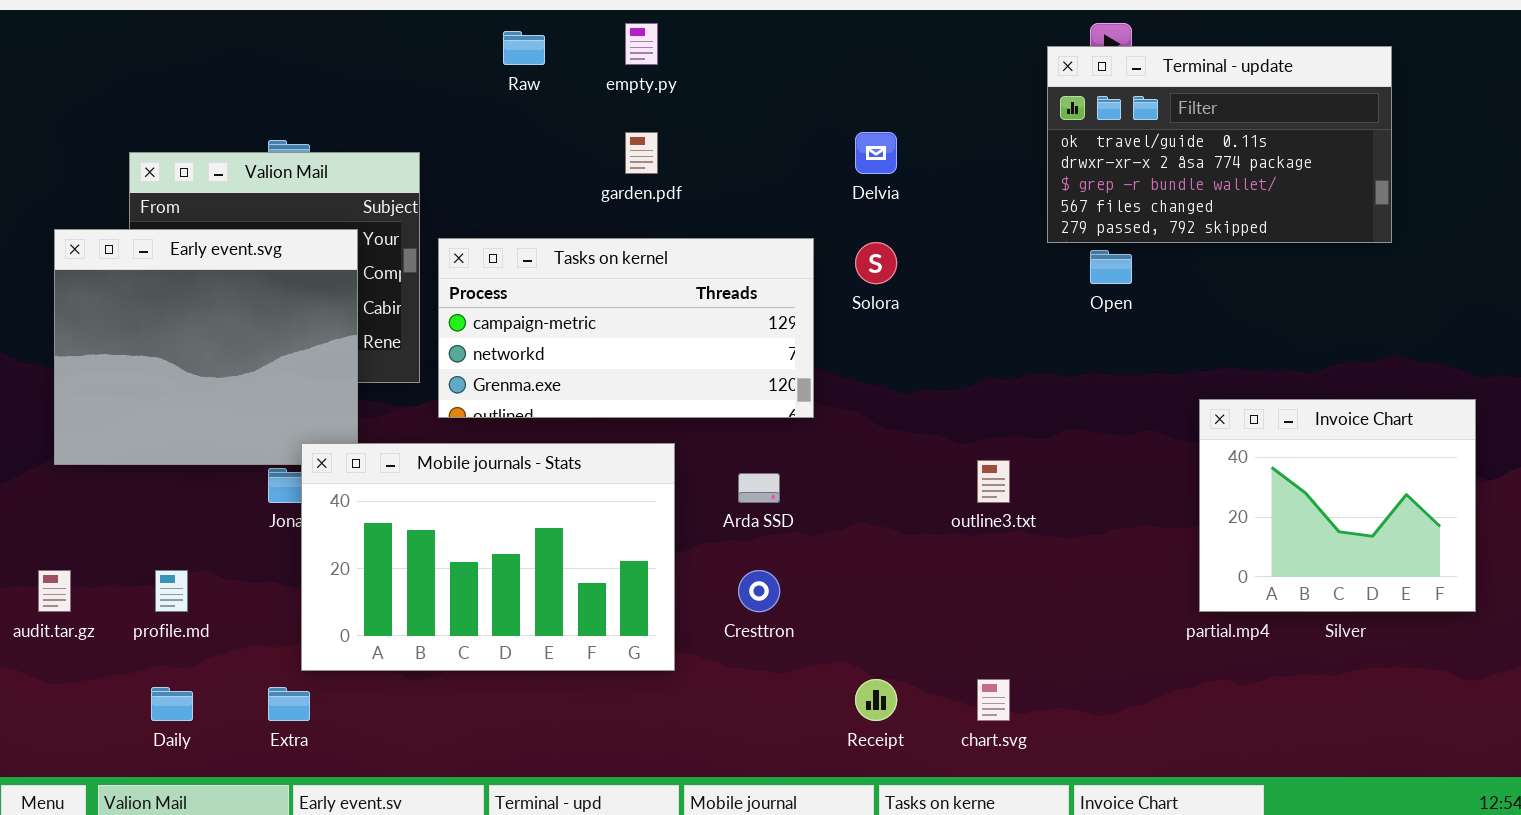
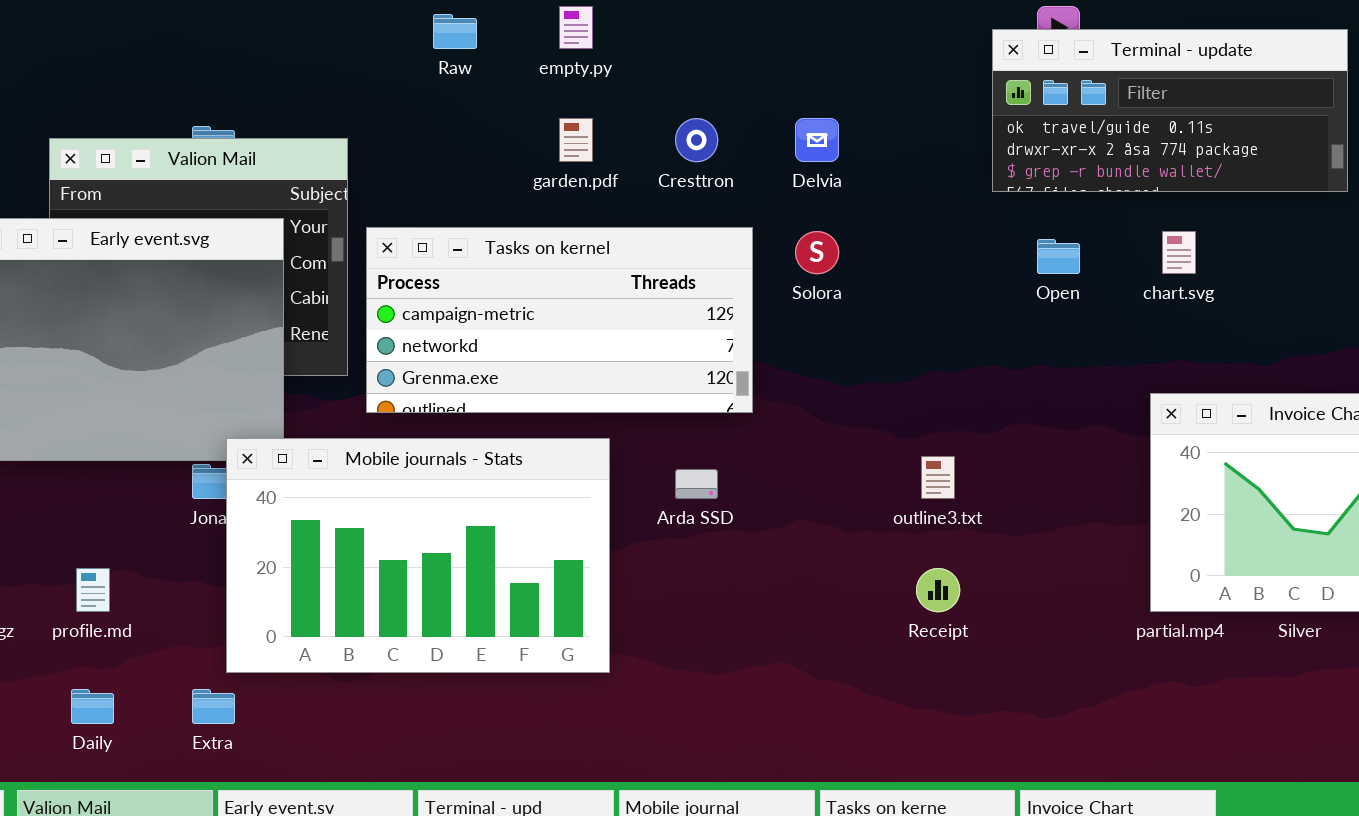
Terminal - update: [1047,46,1392,243] -> [992,29,1348,192], resized
Cresttron: [738,570,780,612] -> [675,118,718,162], moved
Receipt: [855,679,897,721] -> [916,568,960,612], moved
chart.svg: [977,679,1010,721] -> [1162,231,1196,274], moved

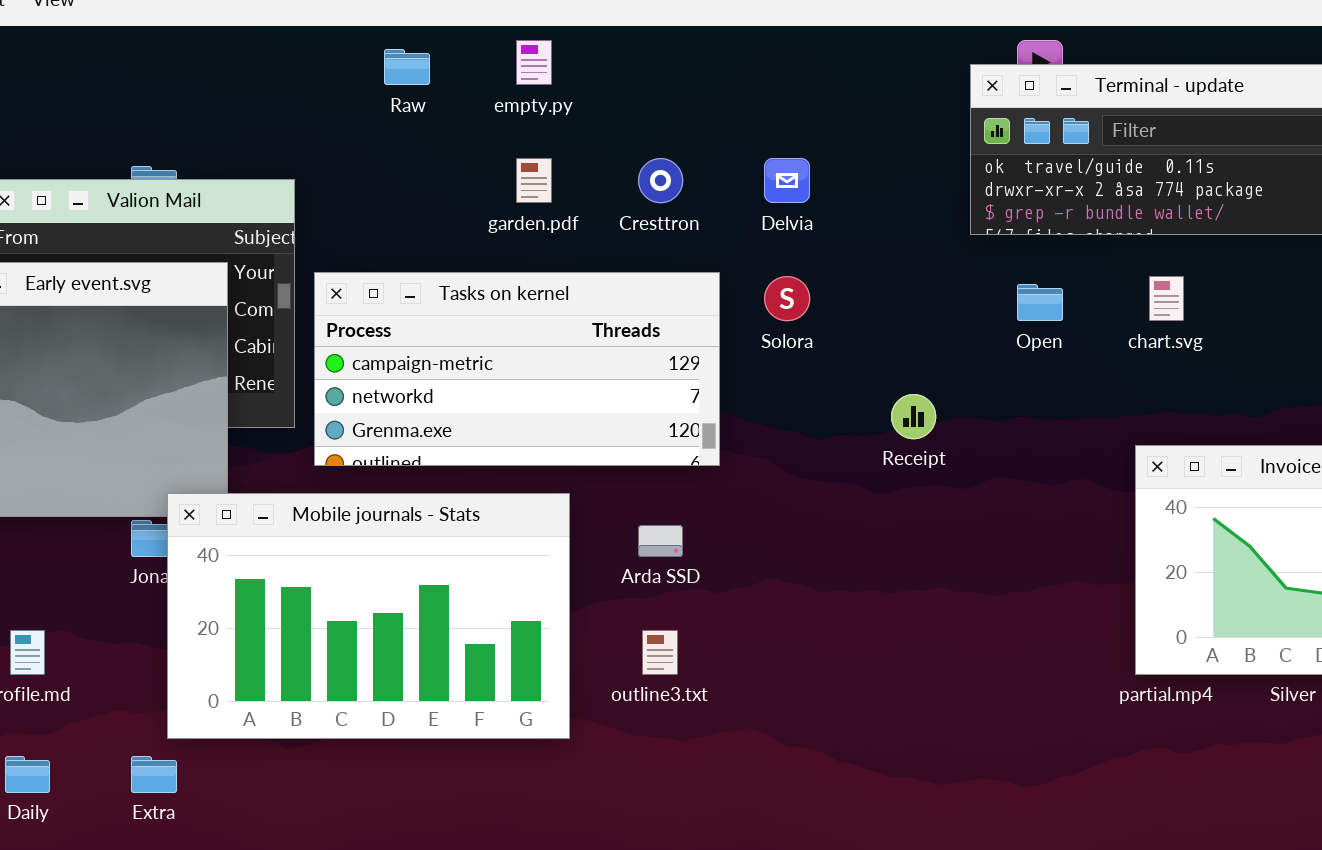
outline3.txt: [921,456,955,499] -> [642,630,678,675], moved
Receipt: [916,568,960,612] -> [891,394,936,439], moved

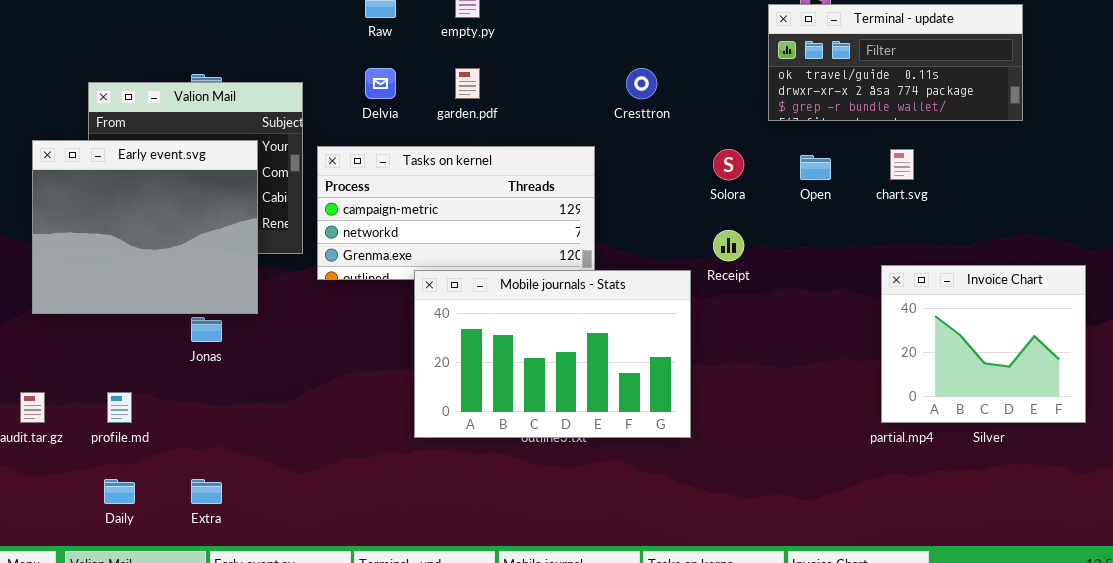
Cresttron: [638,158,683,203] -> [626,68,657,99], moved
Delvia: [764,158,810,203] -> [365,68,396,99], moved
Solora: [764,276,810,321] -> [713,149,744,180], moved
Mobile journals - Stats: [167,493,570,739] -> [414,270,691,438], moved

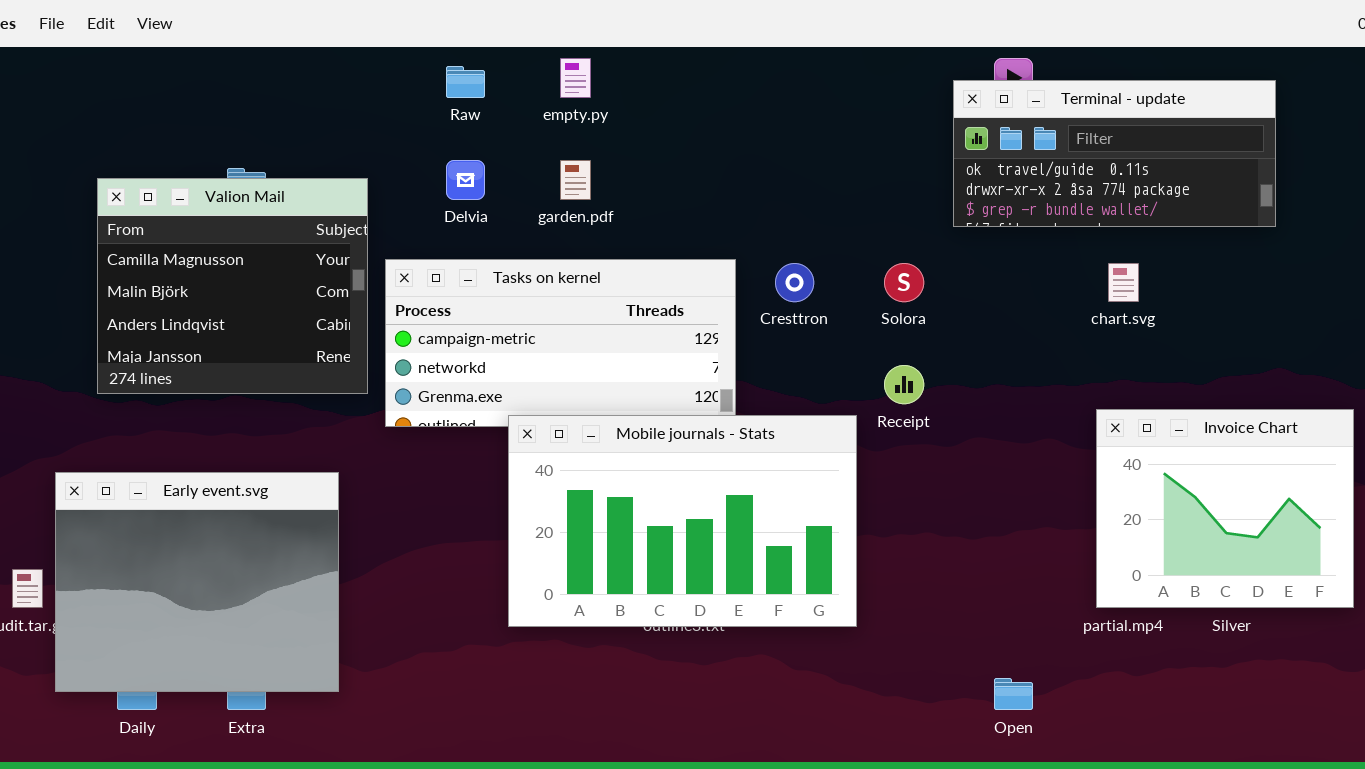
Cresttron: [626,68,657,99] -> [775,263,814,302], moved
Early event.svg: [32,140,258,314] -> [55,472,339,692], moved
Open: [800,155,831,180] -> [994,678,1033,710], moved

